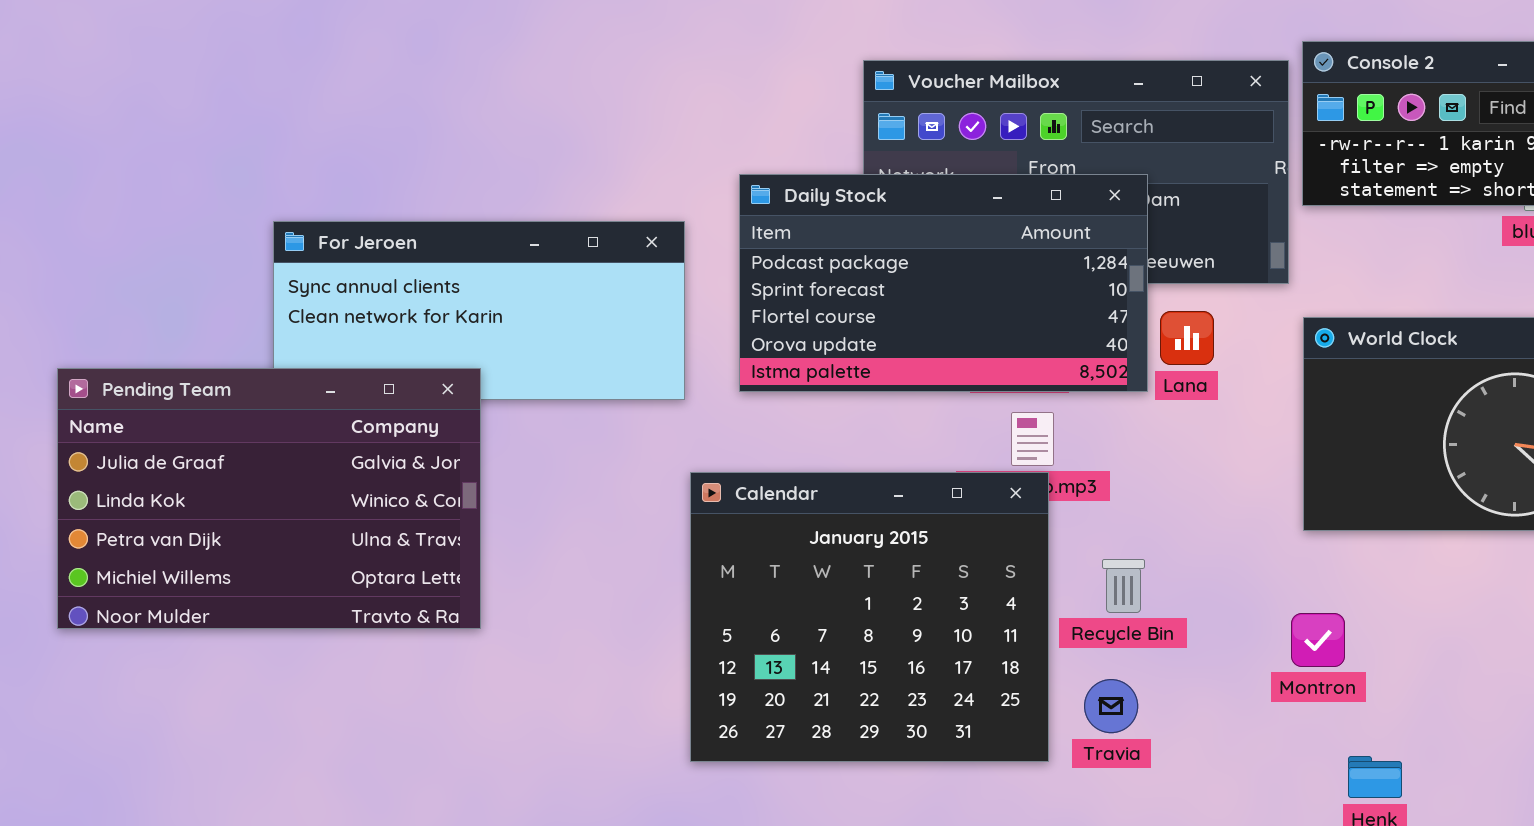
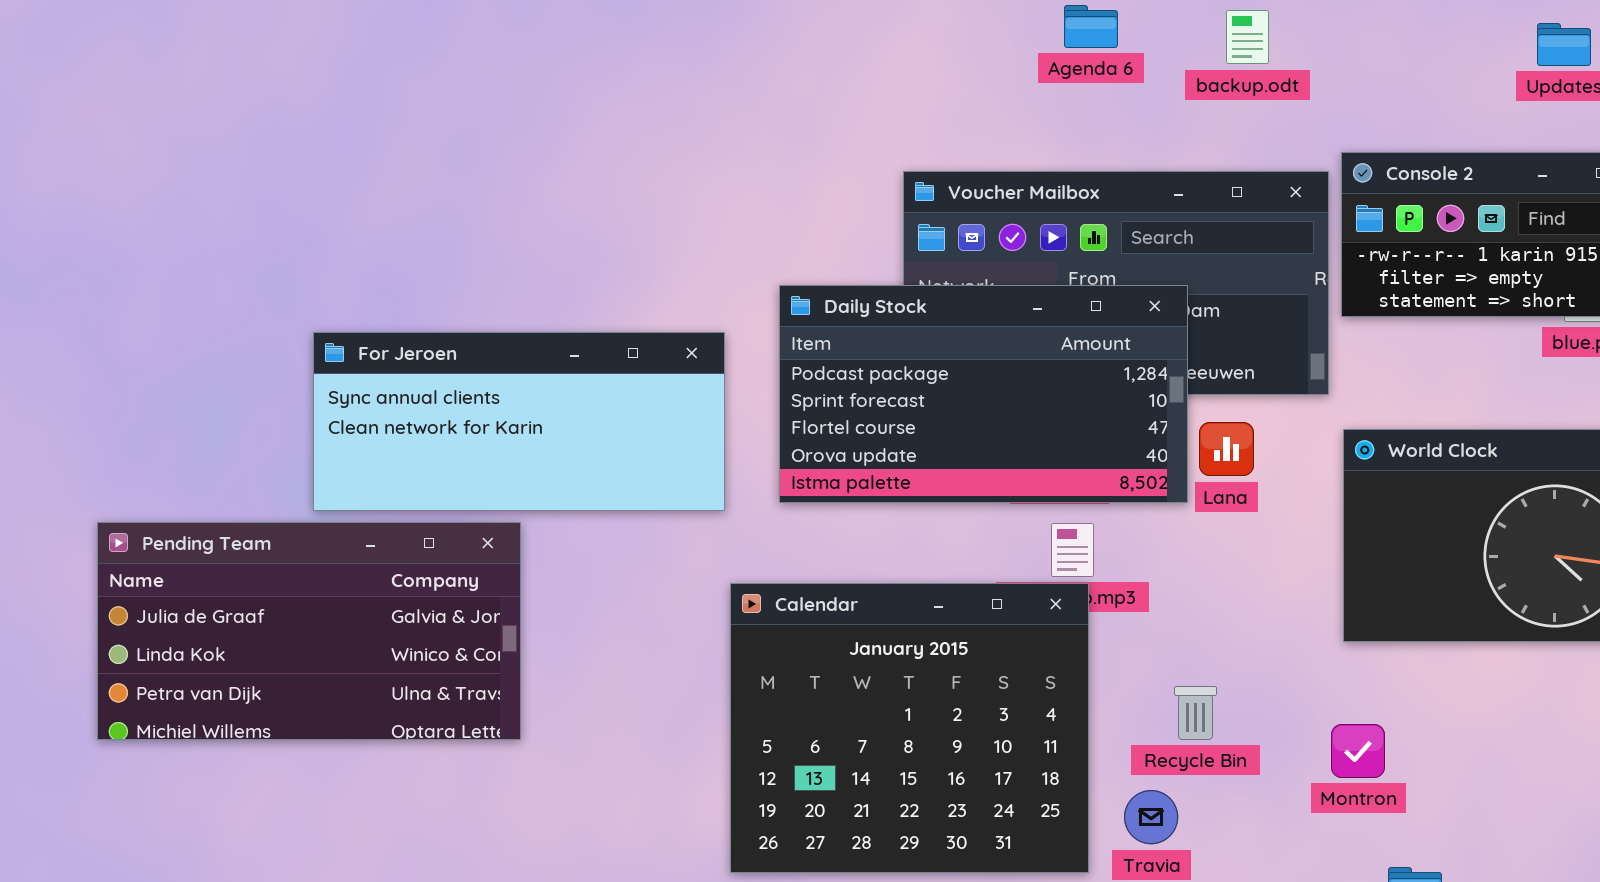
Pending Team: [57,368,481,629] -> [97,522,521,740], resized
Recycle Bin: [1102,559,1145,613] -> [1174,686,1217,740], moved

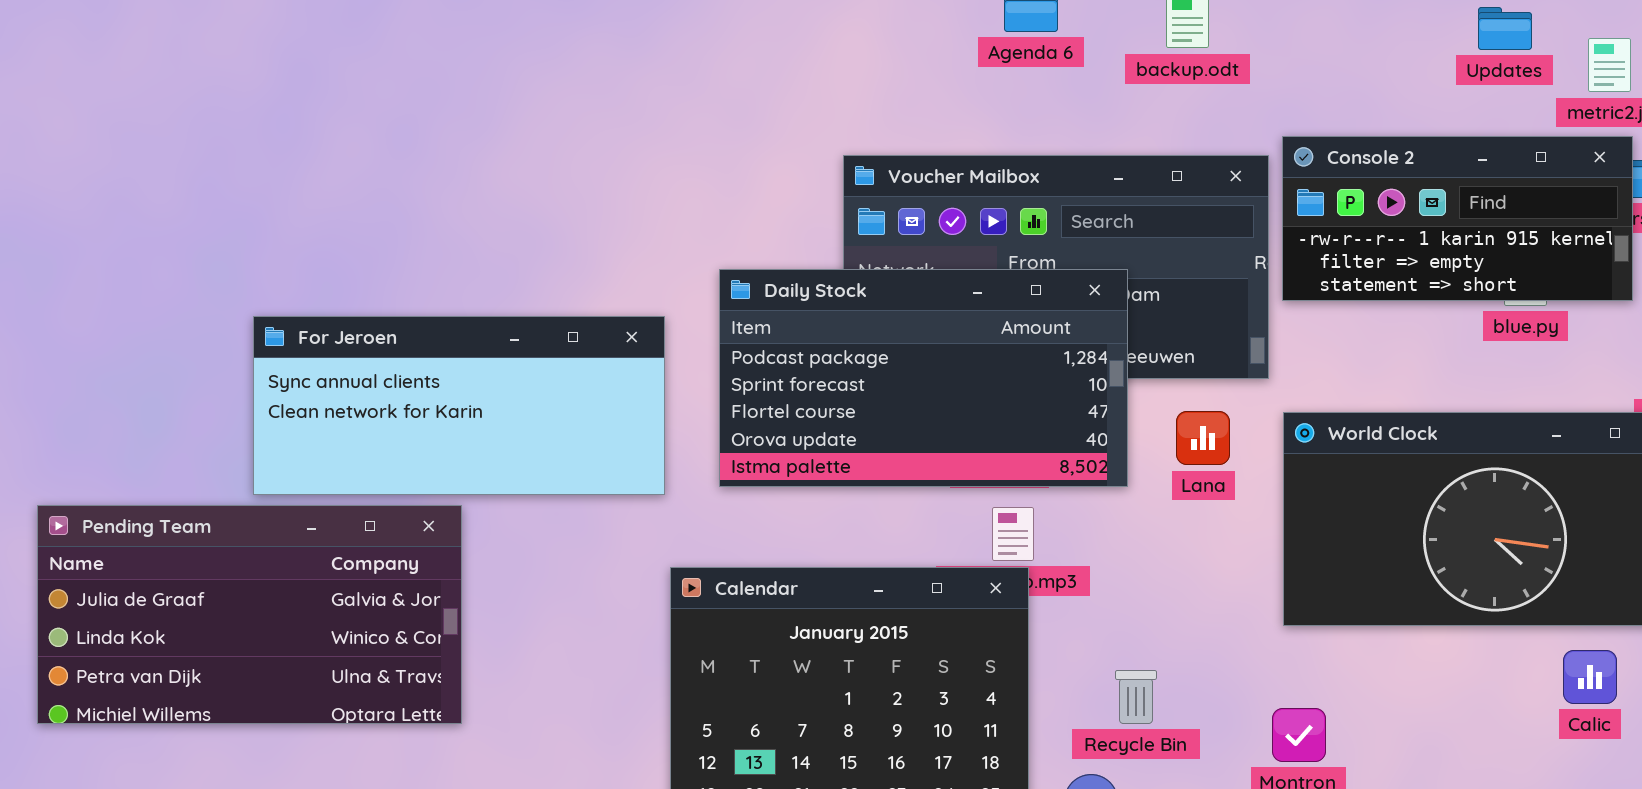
Lana: [1199,422,1254,476] -> [1176,411,1230,465], moved

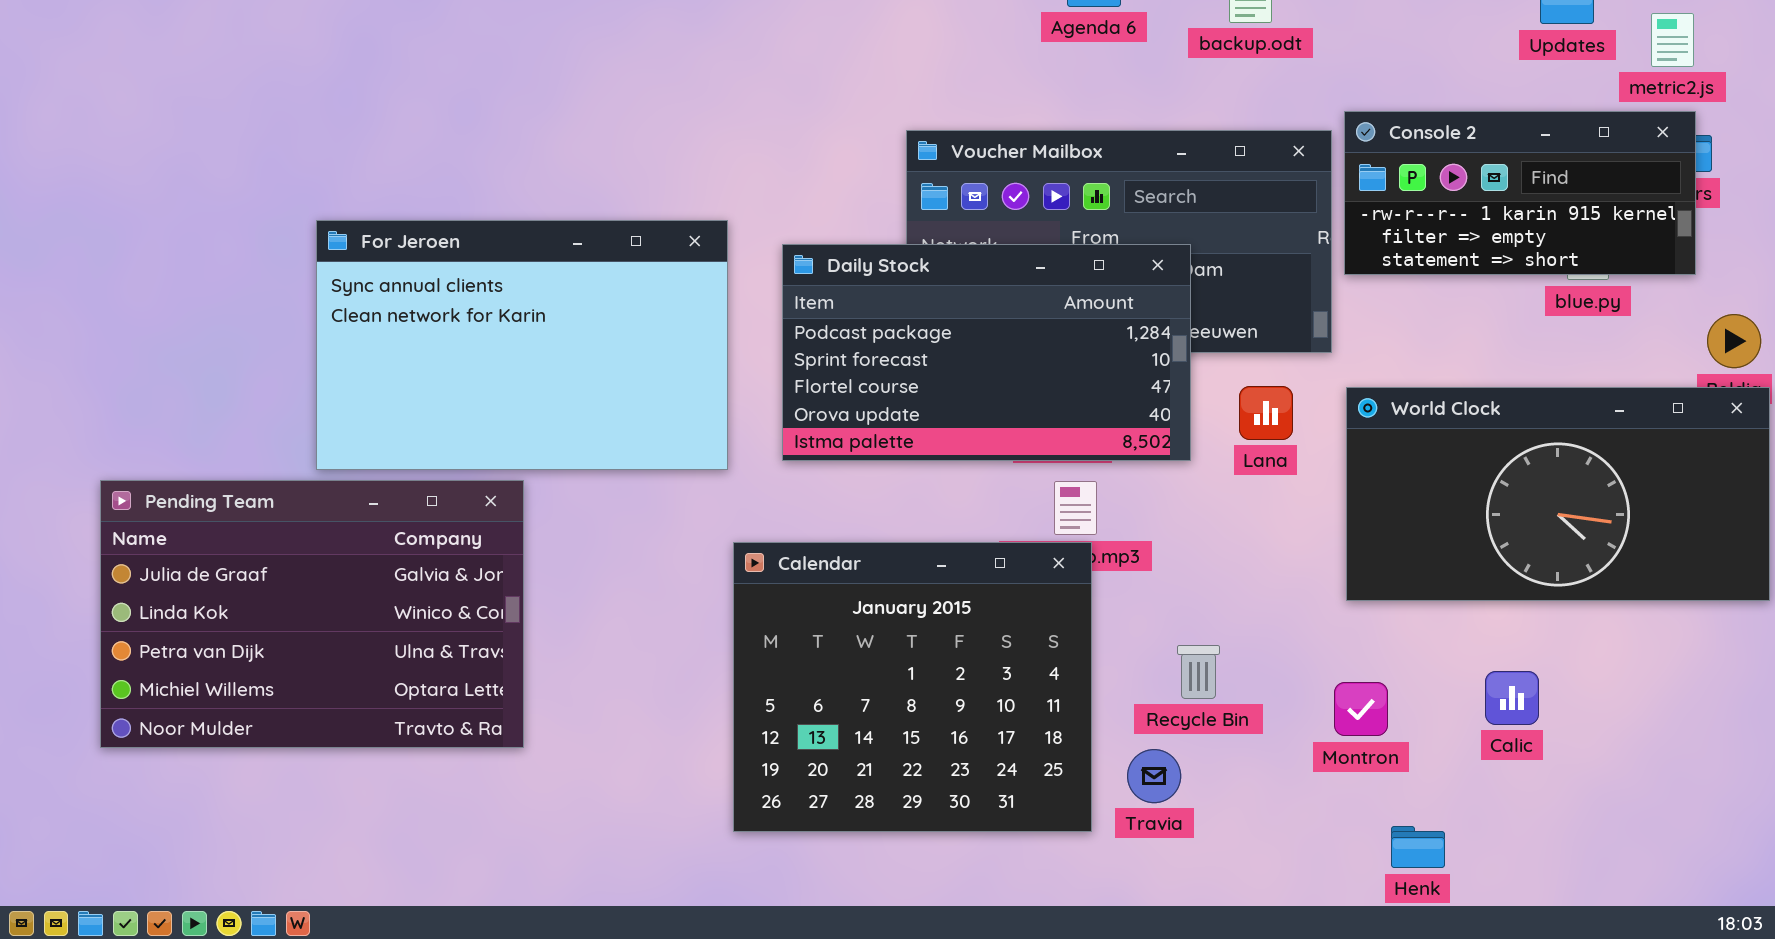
For Jeroen: [253,316,665,495] -> [316,220,728,470], resized
Pending Team: [37,505,462,724] -> [100,480,524,748], resized
Calic: [1563,650,1617,704] -> [1485,671,1539,725], moved

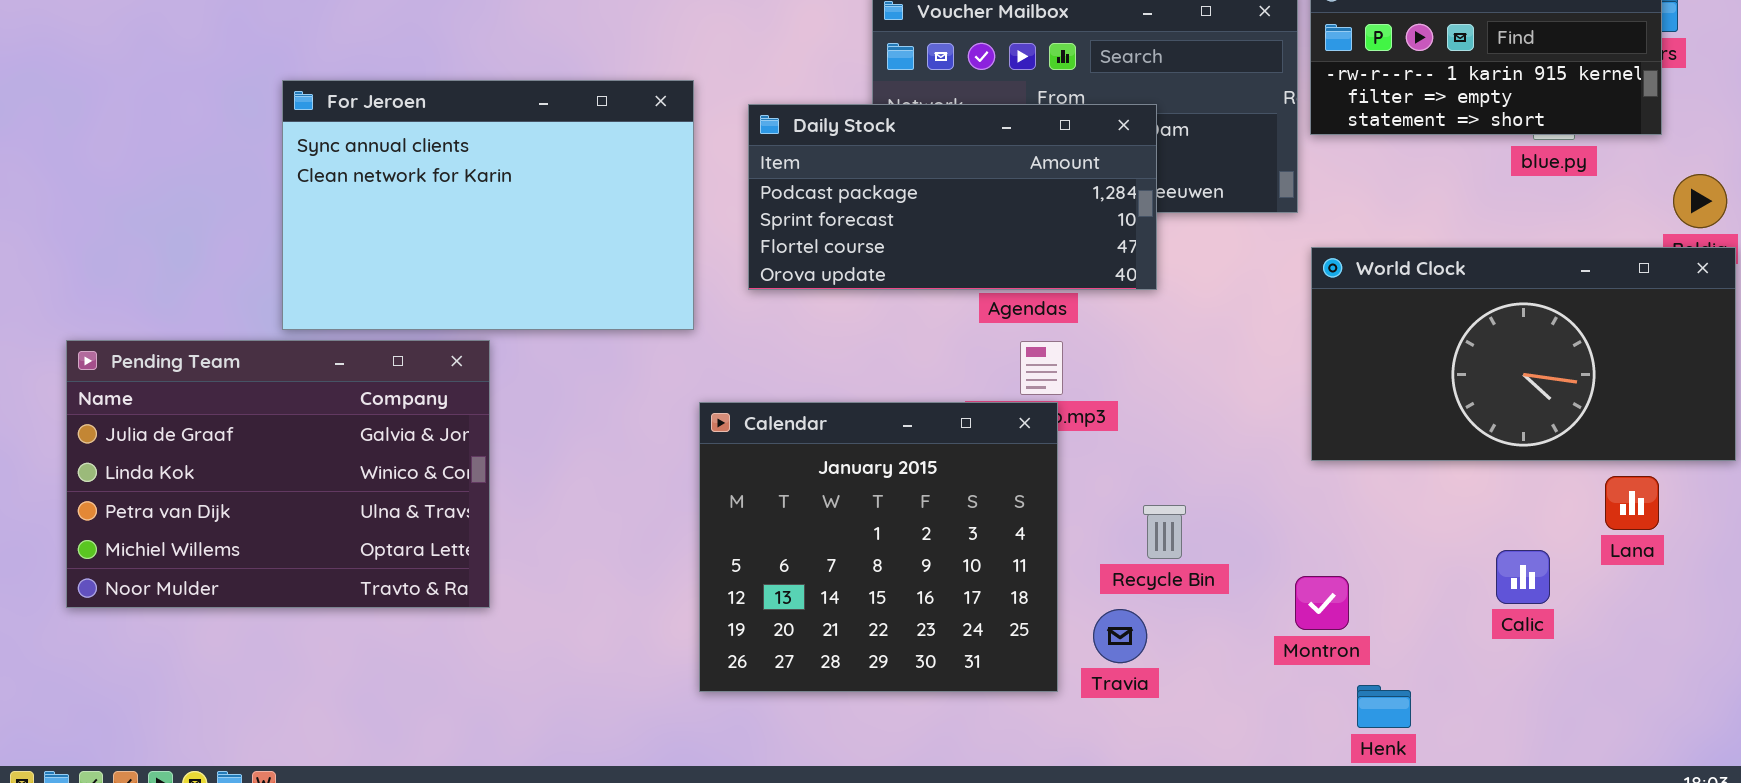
Daily Stock: [782,244,1191,461] -> [748,104,1157,290], resized
Lana: [1239,386,1293,440] -> [1605,476,1659,530], moved
Calic: [1485,671,1539,725] -> [1496,550,1550,604], moved
Montron: [1334,682,1388,736] -> [1295,576,1349,630], moved

